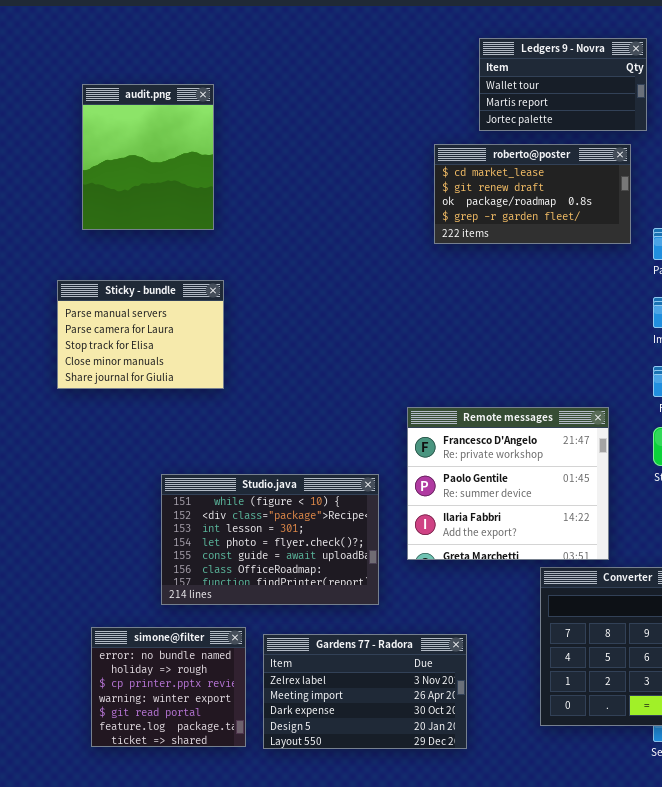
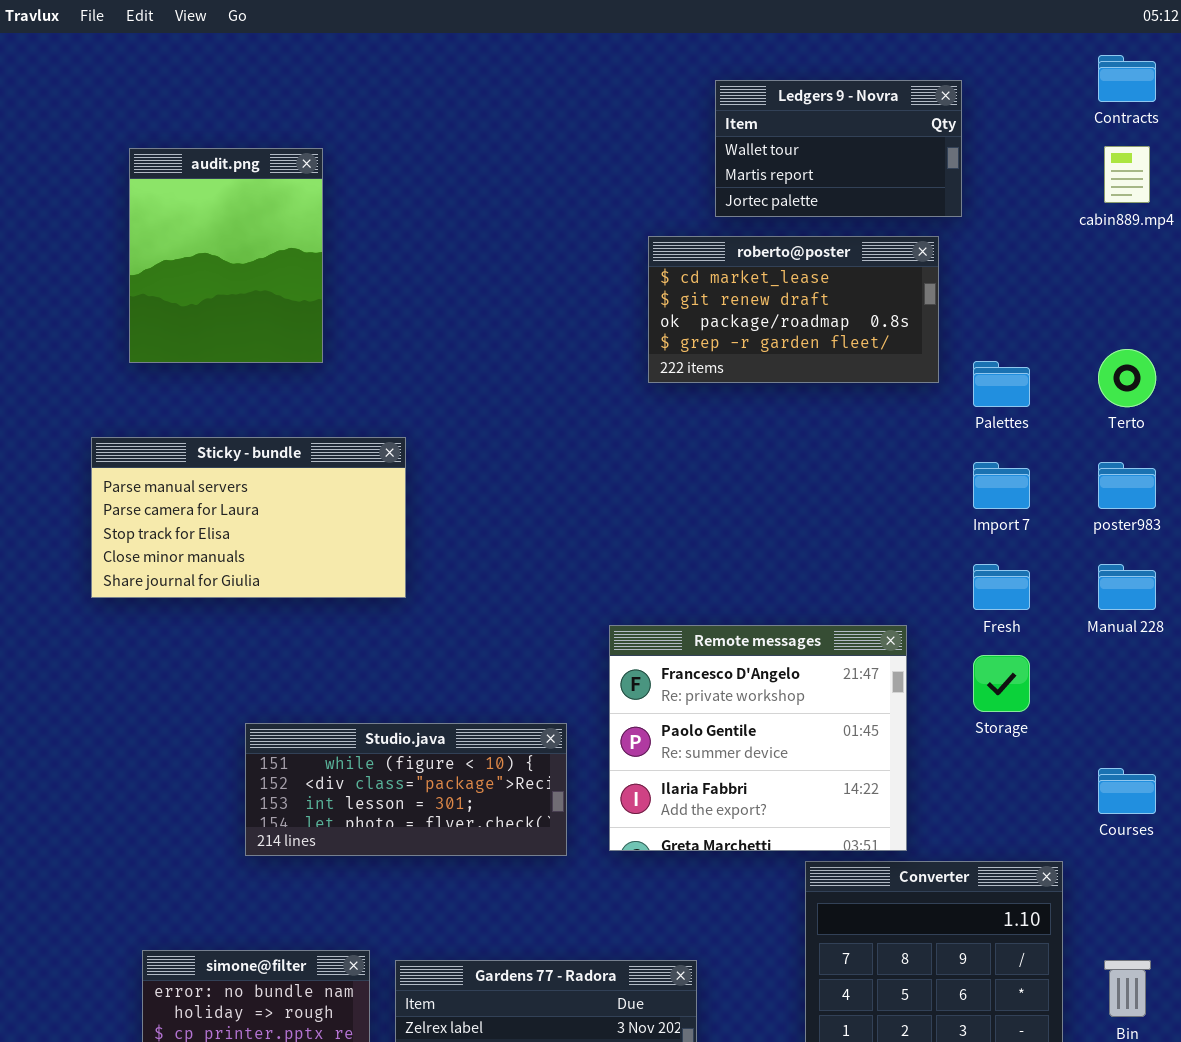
Sticky - bundle: [57,280,224,389] -> [91,437,406,598], resized
Studio.java: [161,474,379,605] -> [245,723,567,856], resized

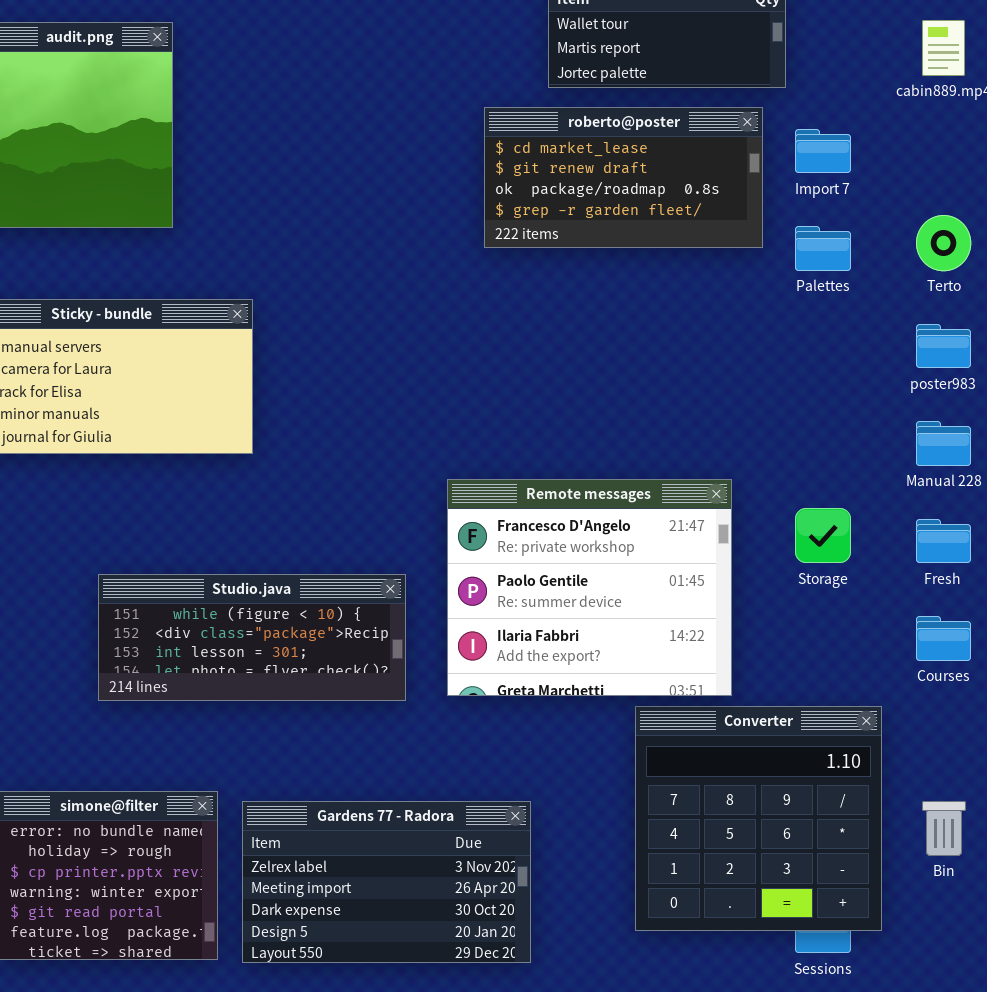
Import 7: [973,462,1030,509] -> [795,129,851,173], moved
Fresh: [973,564,1030,610] -> [916,519,971,563], moved

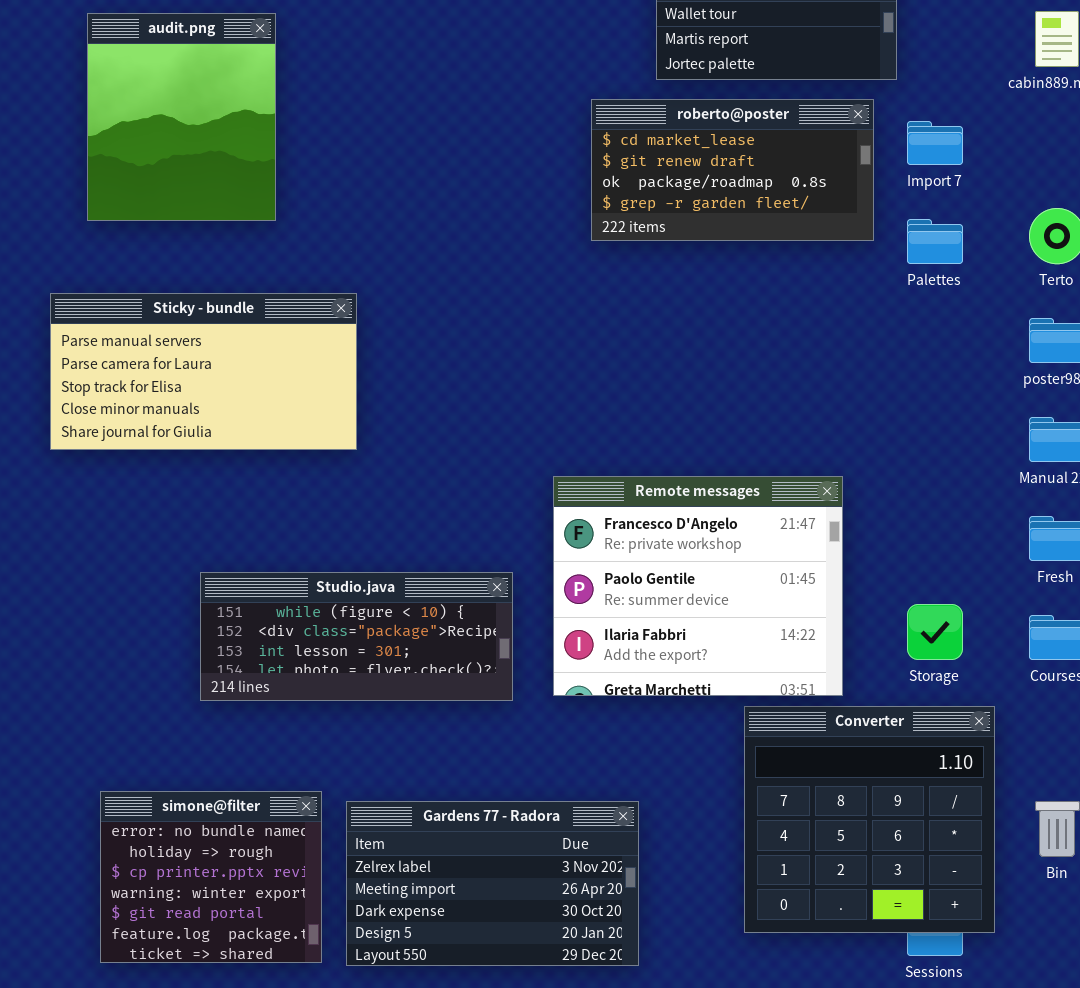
Storage: [795,508,851,563] -> [907,604,963,660], moved

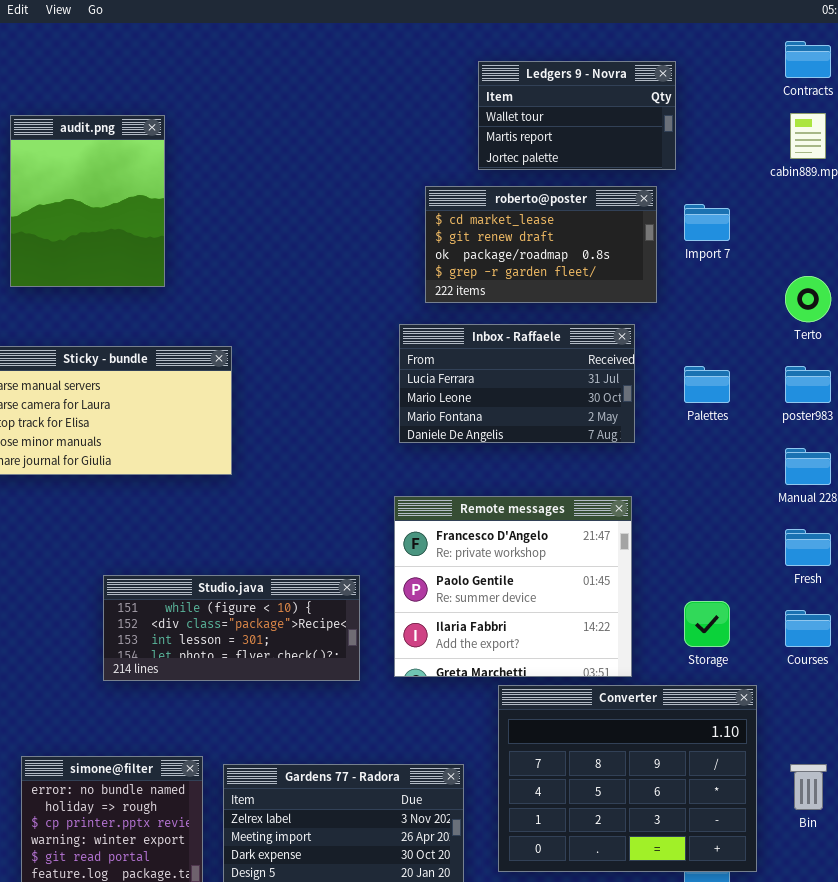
Palettes: [907,219,963,264] -> [684,366,730,403], moved
Inbox - Raffaele: none -> [399,324,635,443], opened
Converter: [744,706,995,933] -> [498,685,757,872], resized

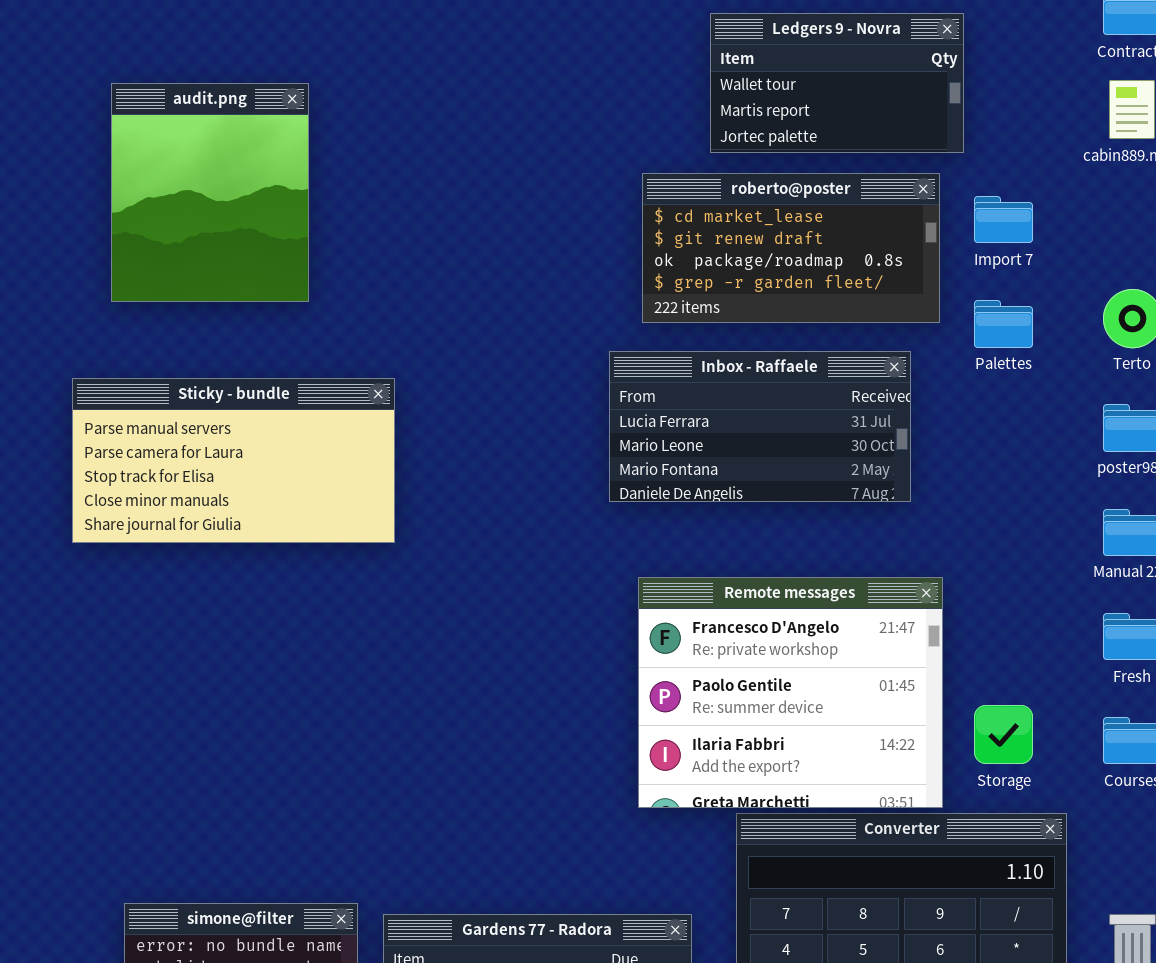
Palettes: [684,366,730,403] -> [974,300,1033,348], moved
Remote messages: [394,496,632,677] -> [638,577,943,808], moved
Studio.java: [103,575,360,681] -> none, closed

